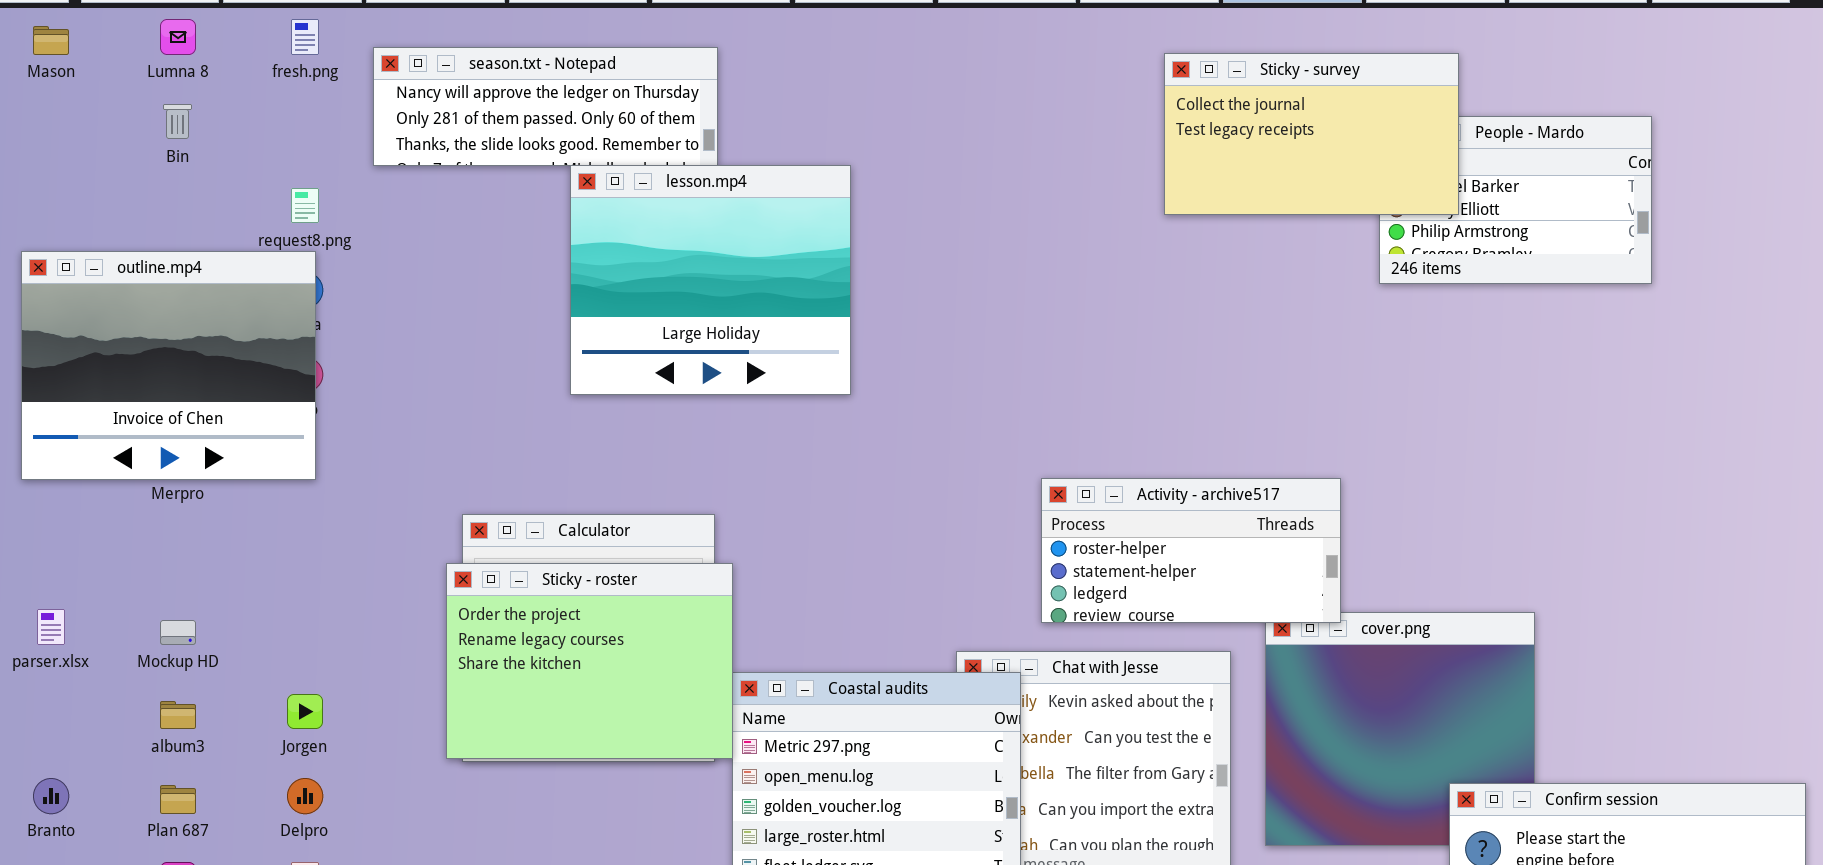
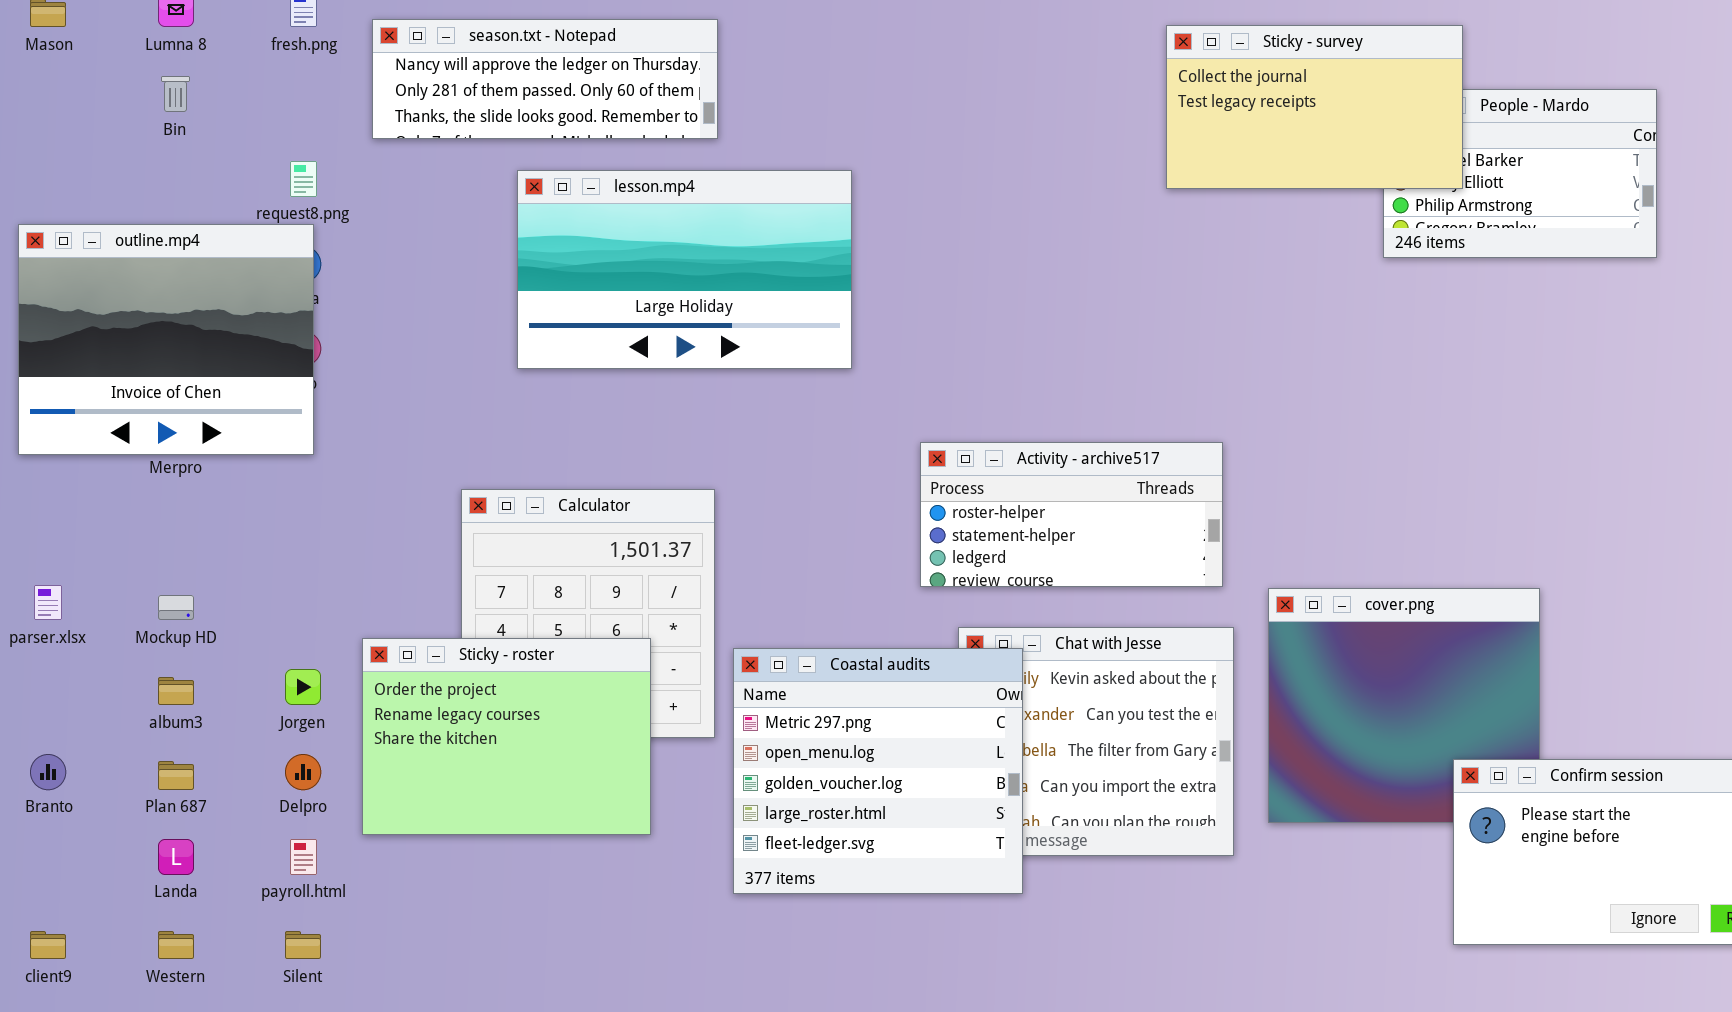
lesson.mp4: [570,165,851,395] -> [517,170,852,369], resized
Activity - archive517: [1041,478,1341,623] -> [920,442,1223,587], moved
Sticky - roster: [446,563,733,759] -> [362,638,651,835], moved

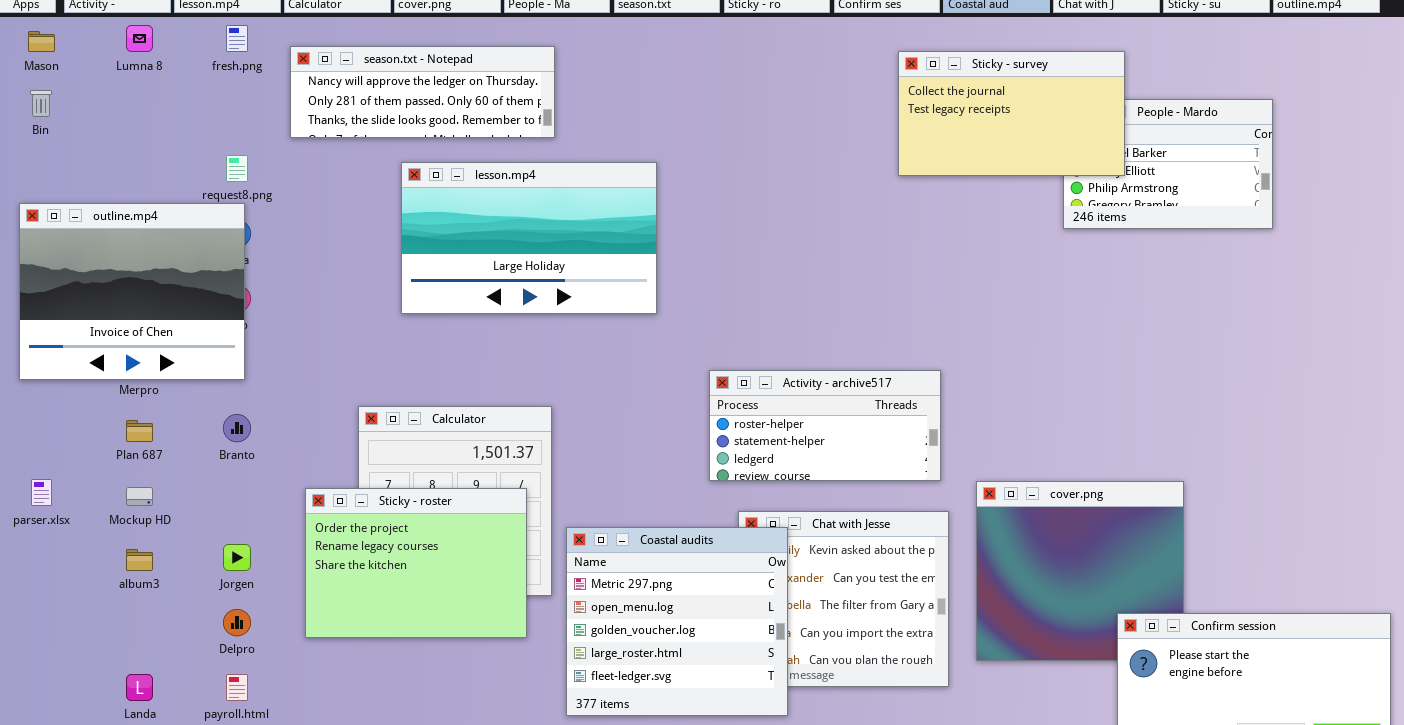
Bin: [161,76,190,112] -> [30,90,52,117], moved
Sticky - roster: [362,638,651,835] -> [305,488,527,638], moved
Branto: [30,754,66,790] -> [223,414,251,442], moved
Plan 687: [158,761,194,790] -> [126,420,153,442], moved

